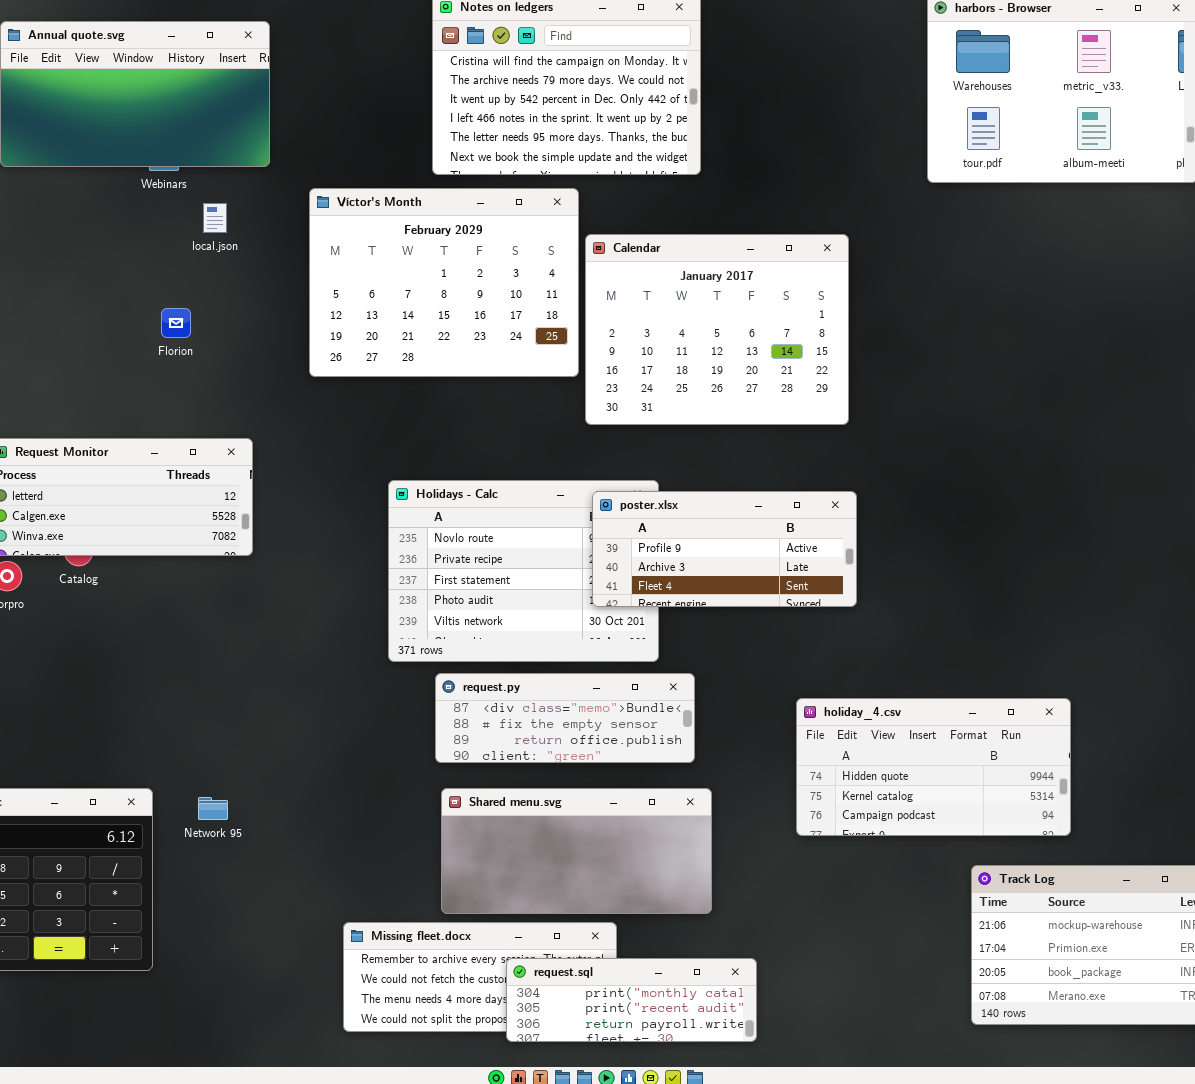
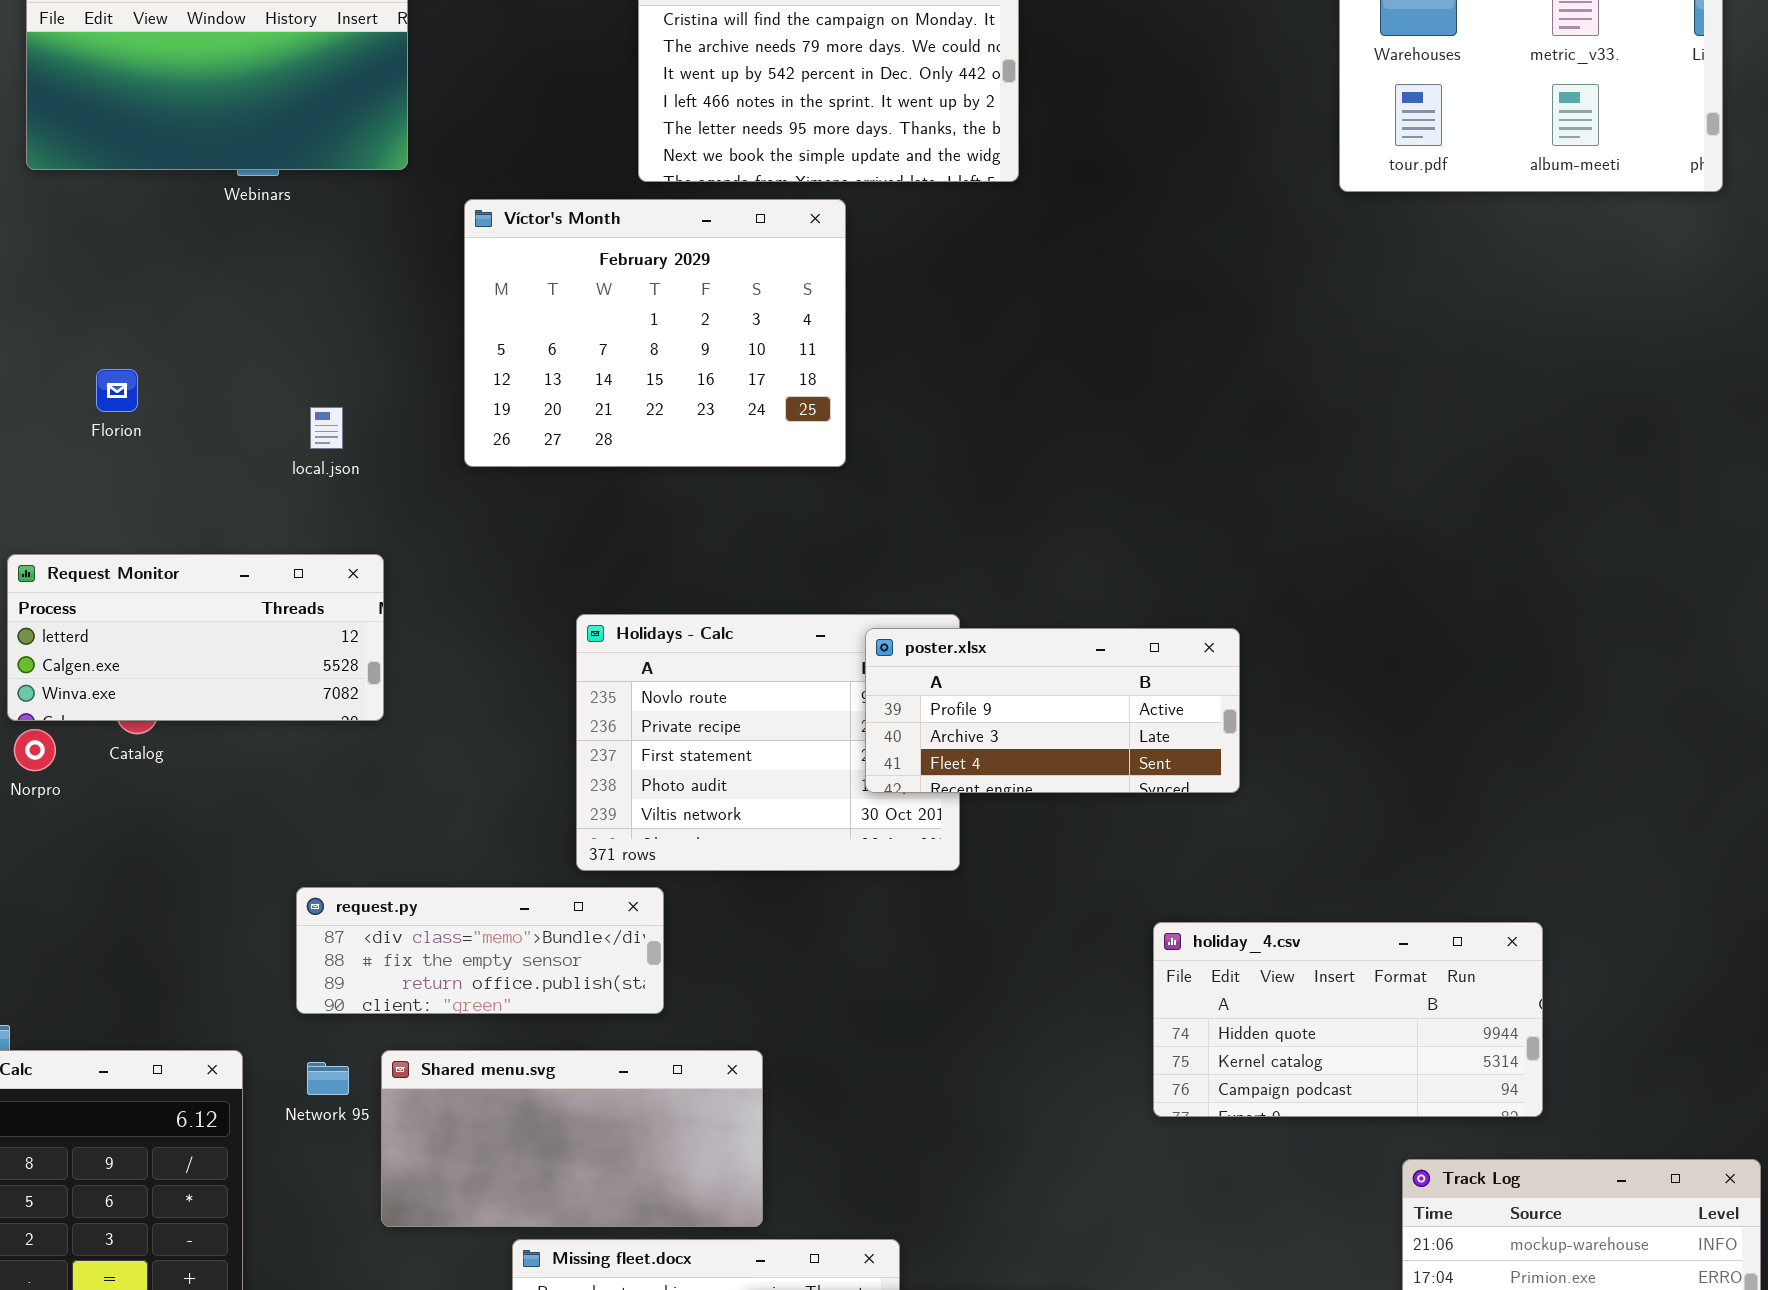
local.json: [203,203,227,233] -> [310,407,343,449], moved
Calendar: [585,234,849,425] -> none, closed
Florion: [161,308,191,338] -> [96,369,138,412], moved
request.py: [435,673,695,763] -> [296,887,664,1014], moved
Shared menu.svg: [441,788,712,914] -> [381,1050,763,1227], moved

